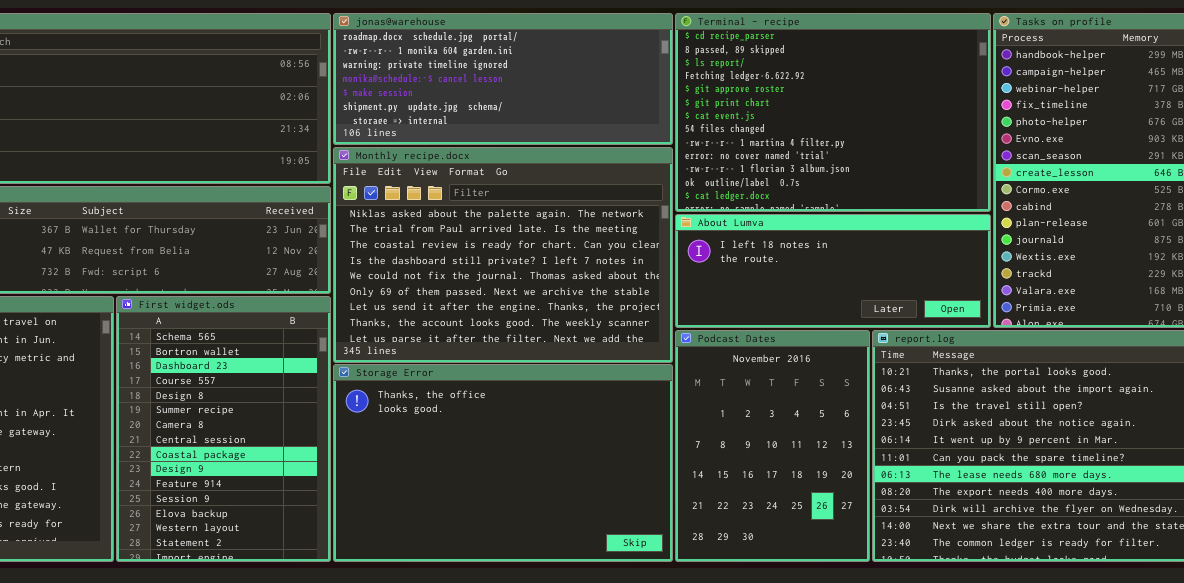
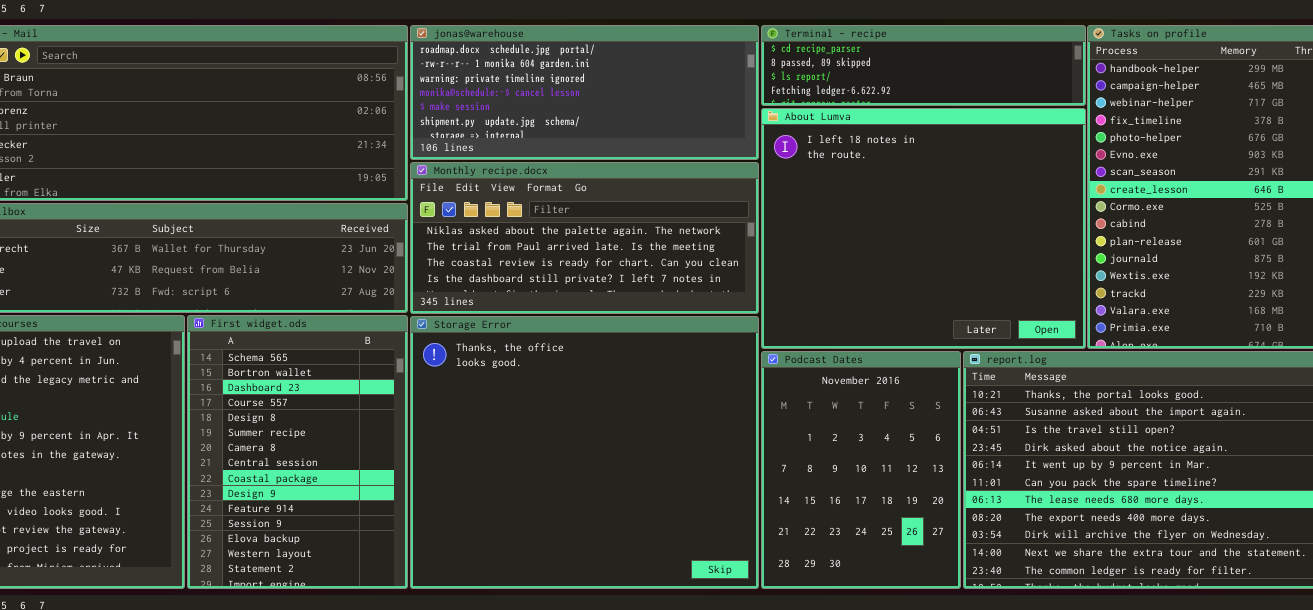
Terminal - recipe: [675,13,991,212] -> [761,25,1086,106], resized
Monthly recipe.docx: [333,147,673,363] -> [410,162,759,314], resized
About Lumva: [675,214,991,328] -> [761,108,1086,349], resized
Storage Error: [333,364,673,562] -> [410,316,759,589], resized

